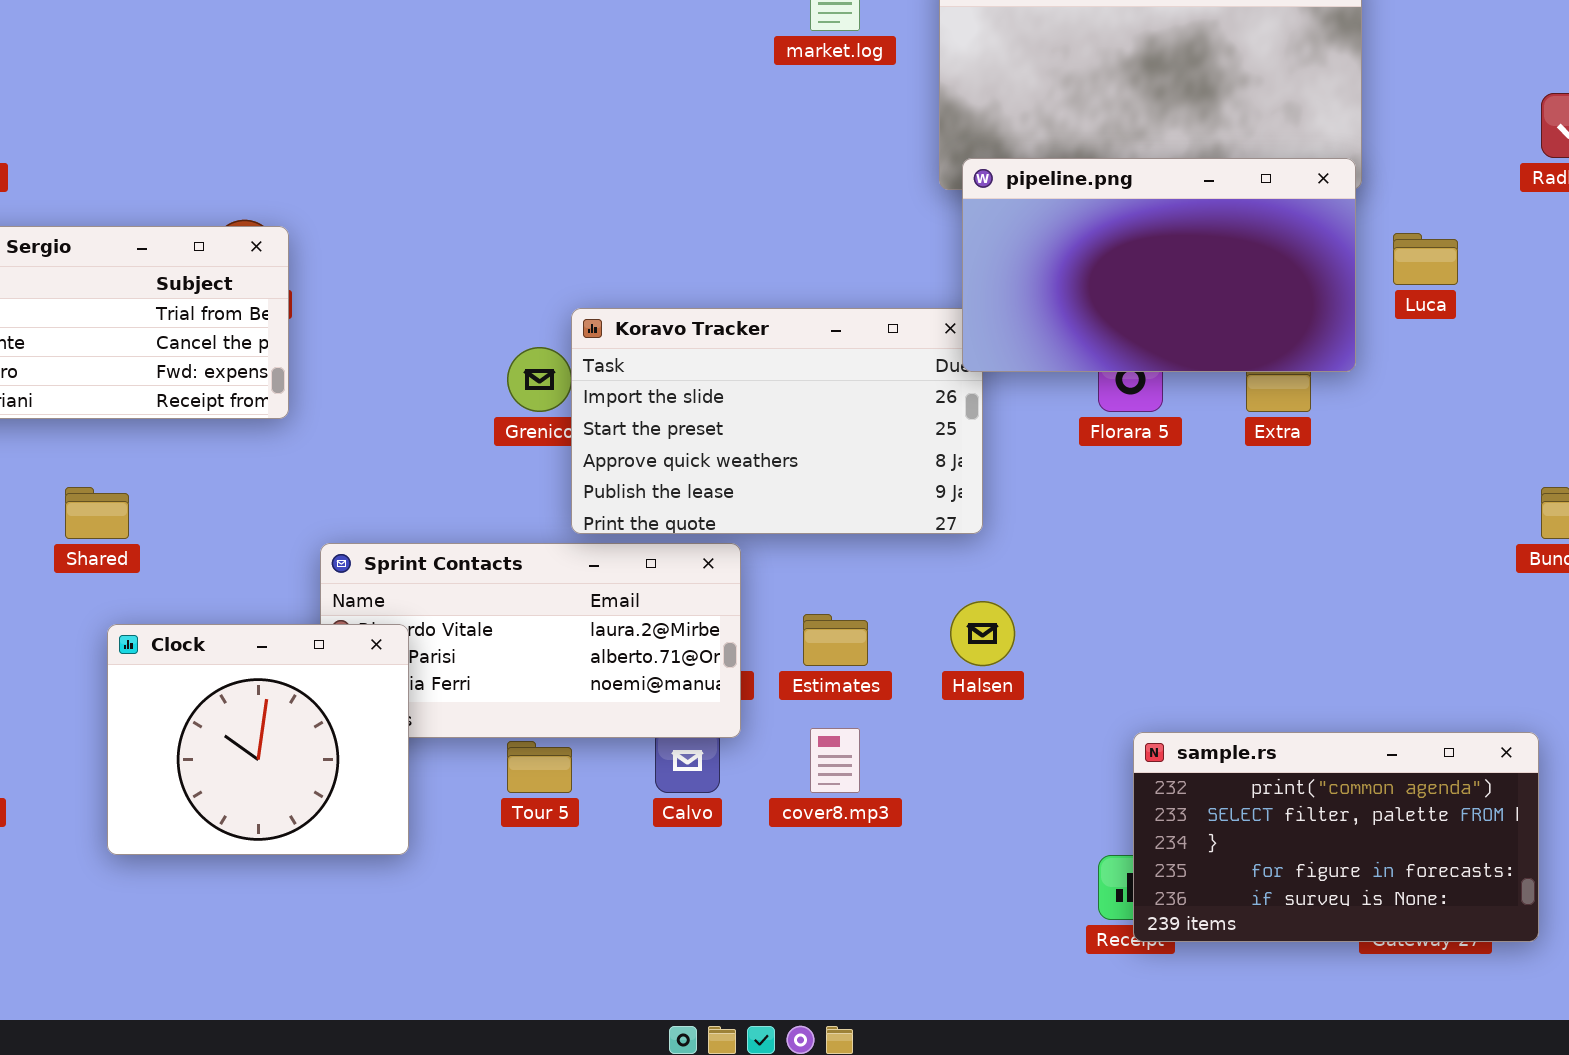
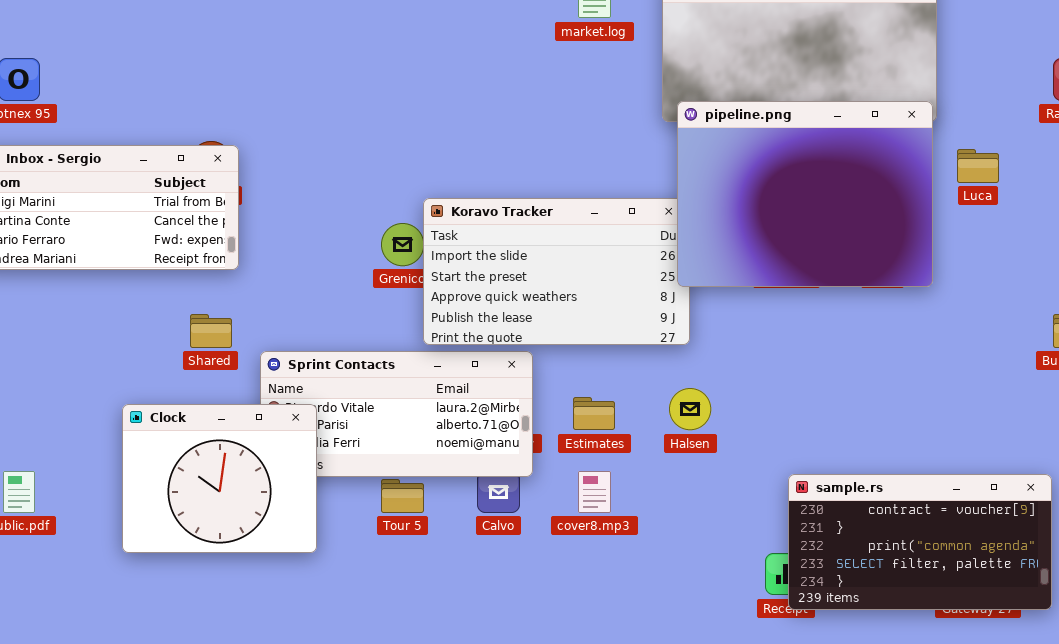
pipeline.png: [962,158,1356,372] -> [677,101,933,287], resized
Shared: [65,487,129,539] -> [190,314,232,348], moved
sample.rs: [1133,732,1539,942] -> [788,474,1052,610], scrolled up 2 rows

